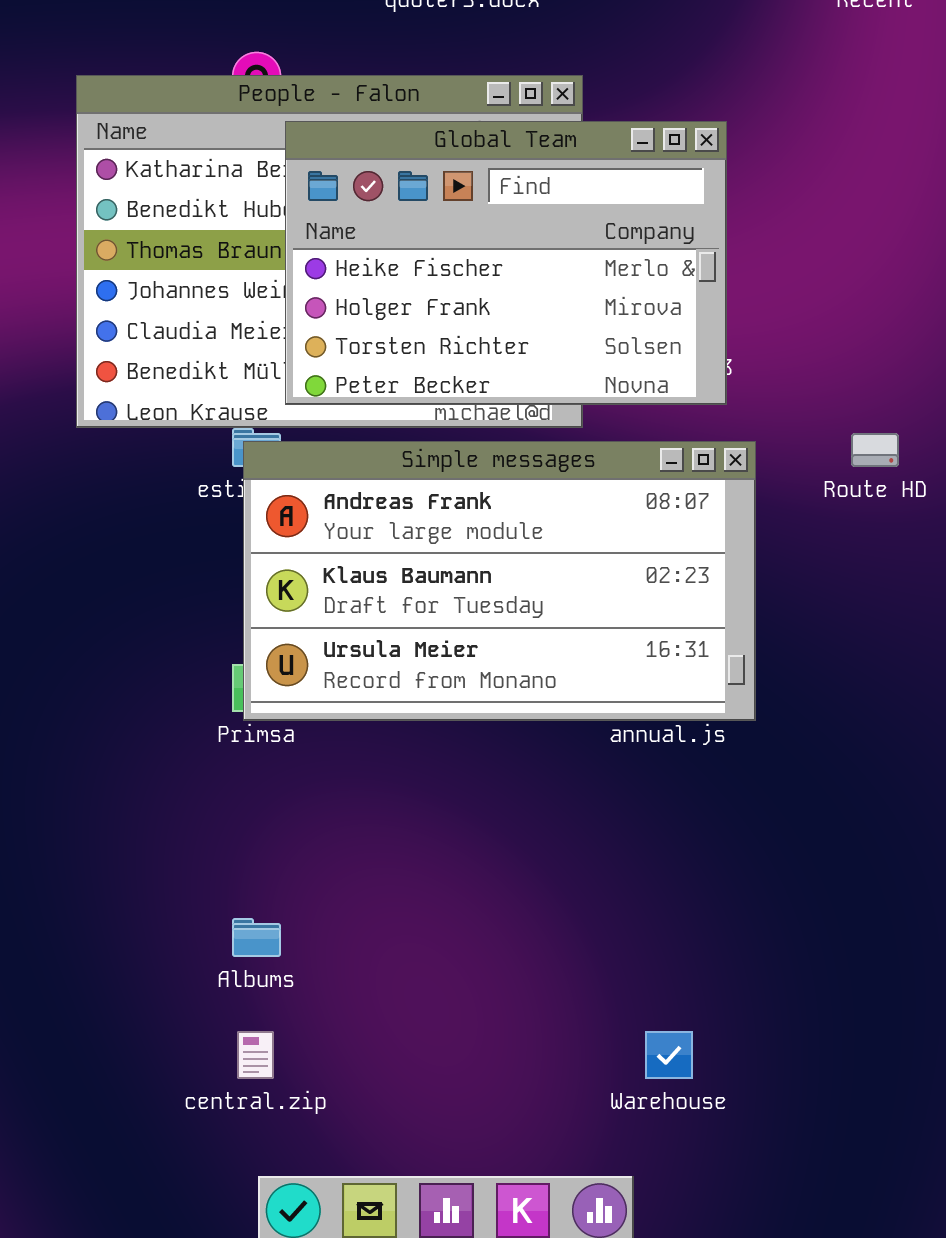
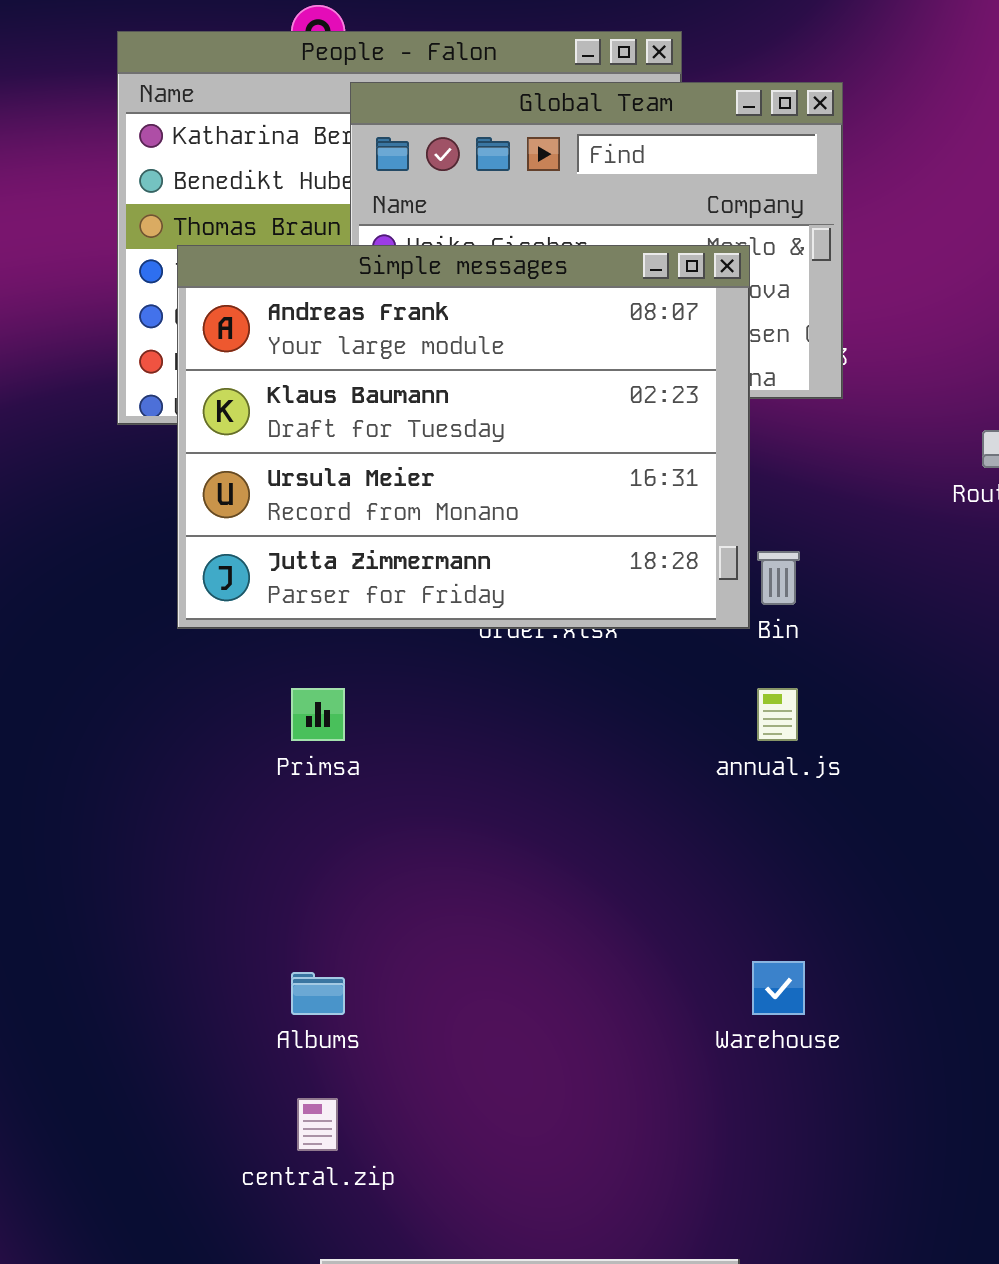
Simple messages: [243,441,756,721] -> [177,245,750,629], moved, resized
Warehouse: [645,1031,693,1079] -> [752,961,805,1015], moved

